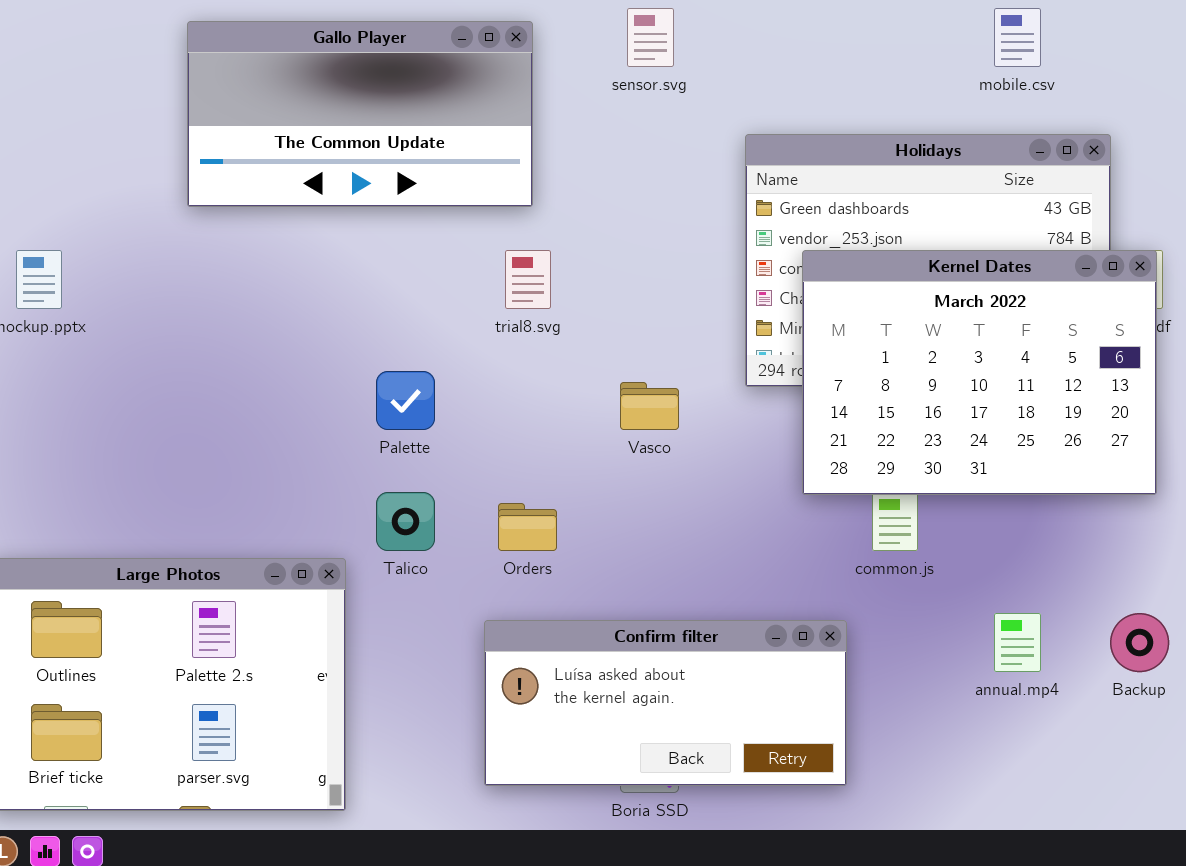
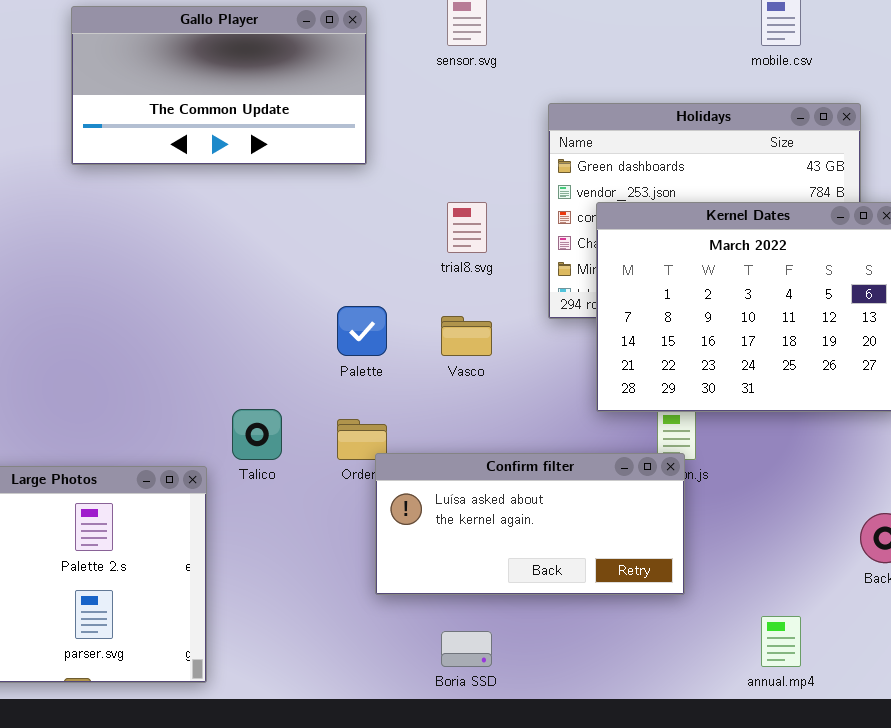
trial8.svg: [505,250,551,309] -> [447,202,487,253], moved
Palette: [376,371,435,430] -> [337,306,387,356], moved
annual.mp4: [994,613,1041,672] -> [761,616,801,667], moved
Confirm filter: [484,620,847,786] -> [375,453,685,595], moved

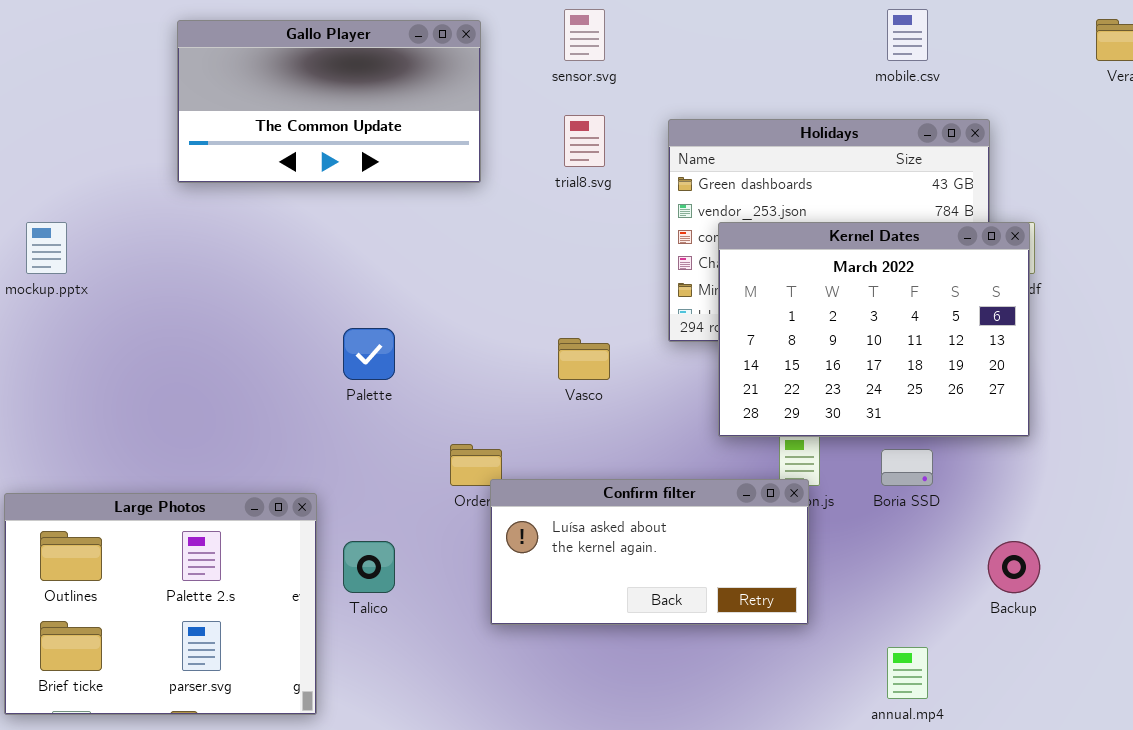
trial8.svg: [447,202,487,253] -> [564,115,605,167], moved
Palette: [337,306,387,356] -> [343,328,395,380], moved
Talico: [232,409,282,460] -> [343,541,395,593], moved
Boria SSD: [441,631,492,667] -> [881,449,933,486], moved

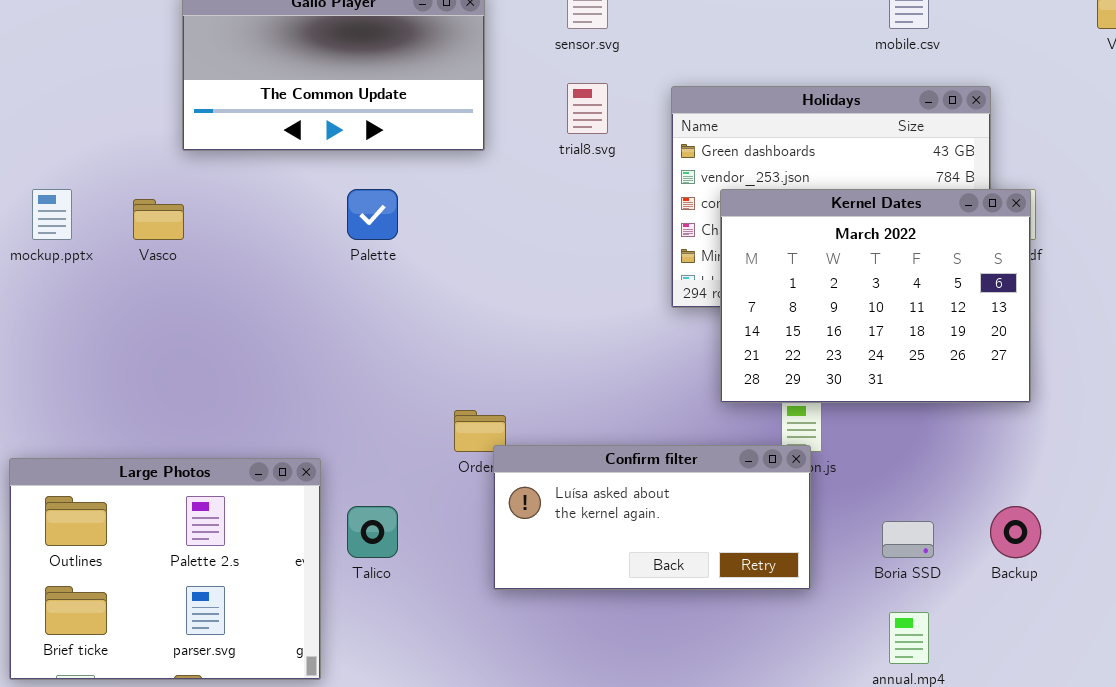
Palette: [343,328,395,380] -> [347,189,398,240], moved
Vasco: [558,338,610,380] -> [133,199,184,240], moved
Boria SSD: [881,449,933,486] -> [882,521,934,558], moved

